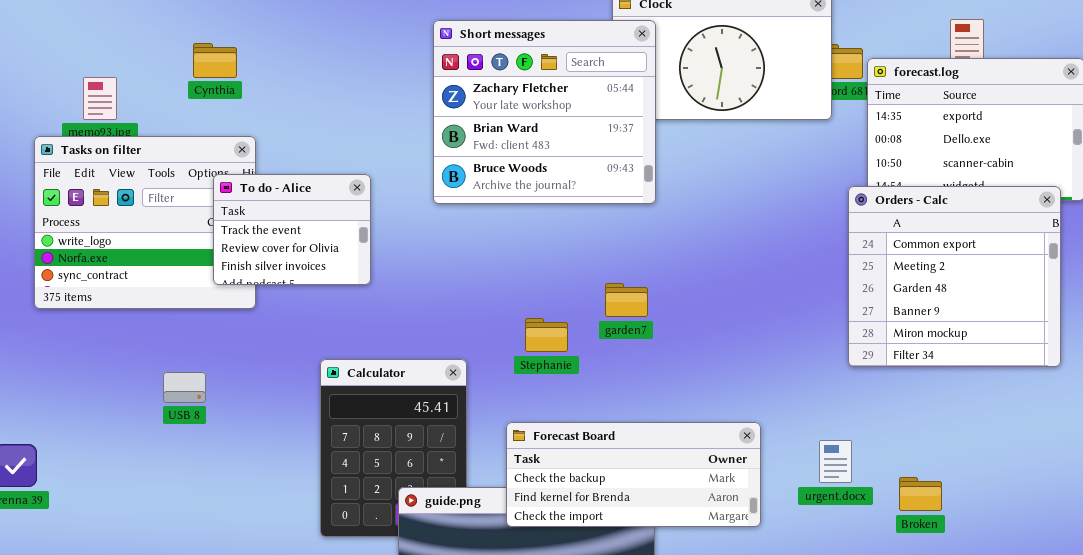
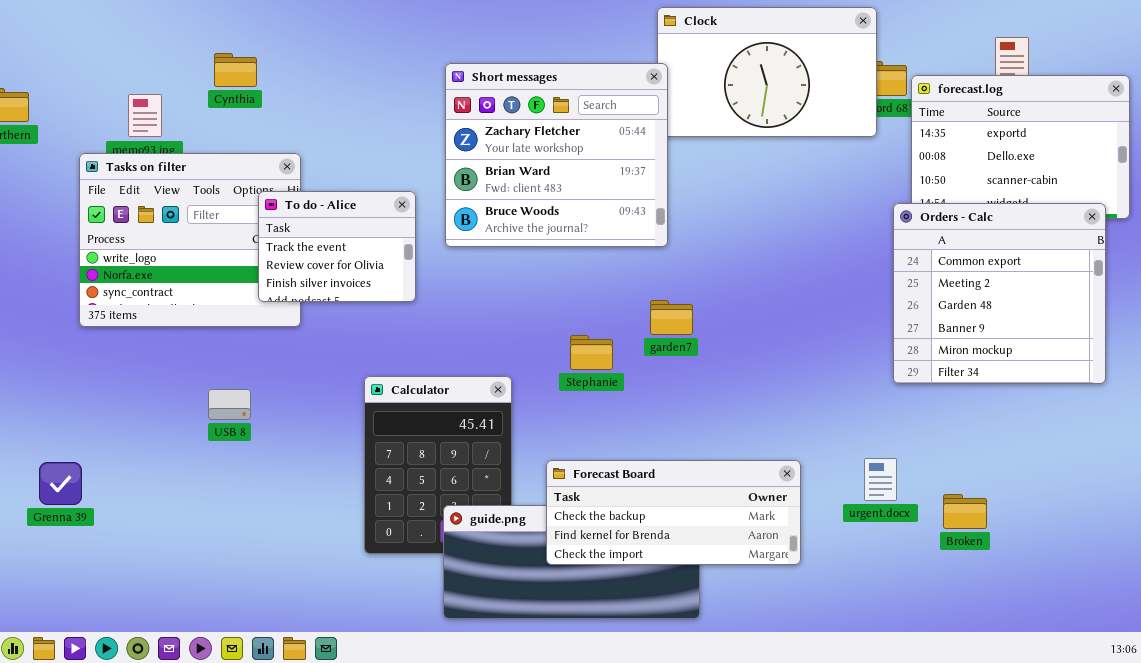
Short messages: [433,20,656,204] -> [445,63,668,247], moved
Cynthia: [193,43,237,78] -> [214,53,257,87], moved
Forecast Board: [506,422,761,527] -> [546,460,801,565], moved

